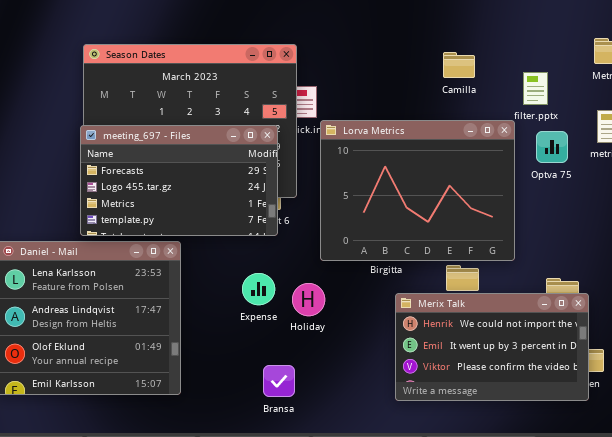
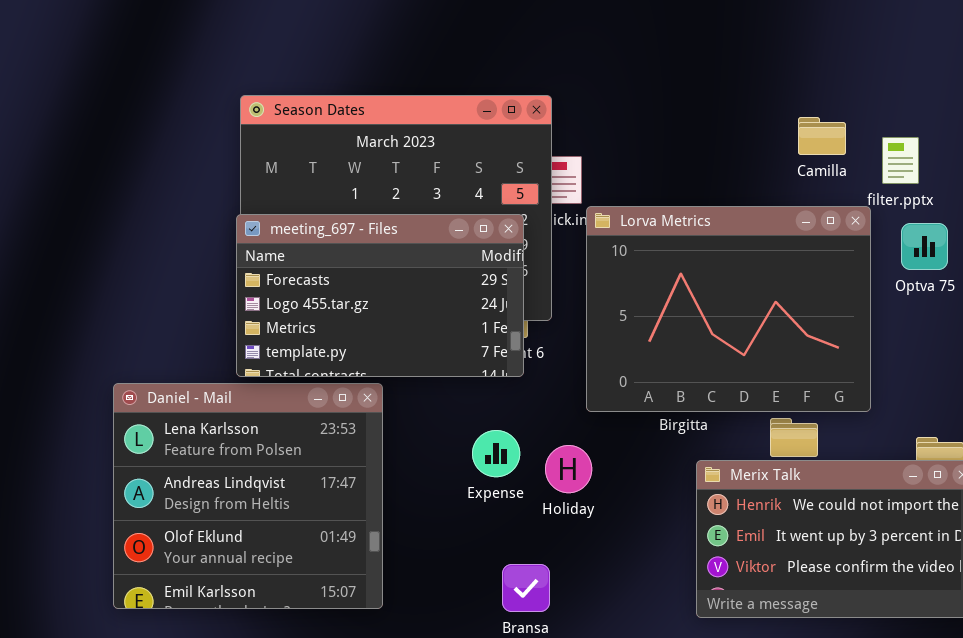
Camilla: [443,52,475,78] -> [798,117,846,155], moved

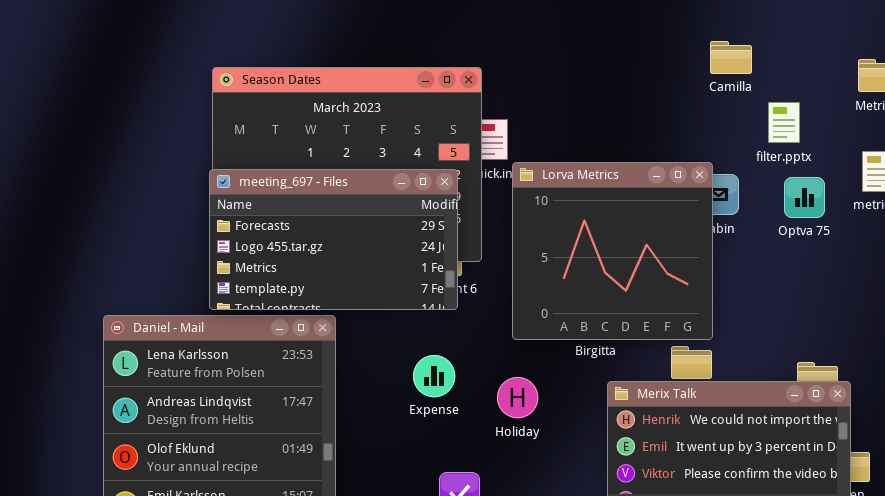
Camilla: [798,117,846,155] -> [710,41,752,74], moved
Lorva Metrics: [586,206,871,412] -> [512,162,713,340], resized
Holiday: [545,445,592,493] -> [497,377,538,418], moved

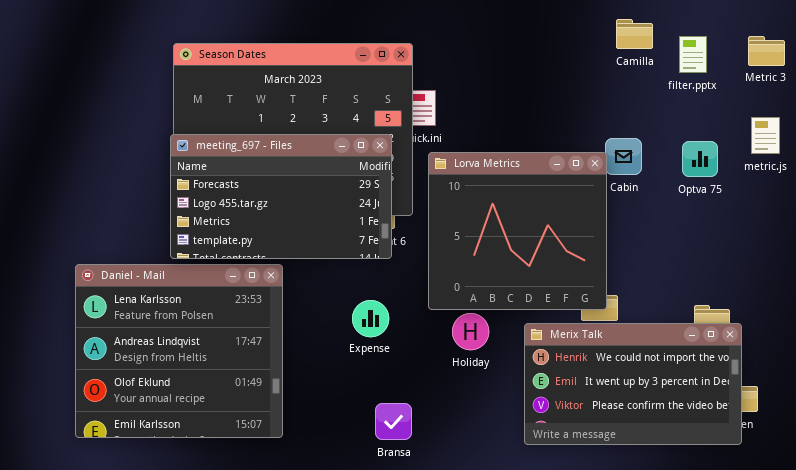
filter.pptx: [768,102,800,143] -> [679,36,707,73], moved
Lorva Metrics: [512,162,713,340] -> [428,152,607,310], moved
Holiday: [497,377,538,418] -> [452,313,489,350], moved

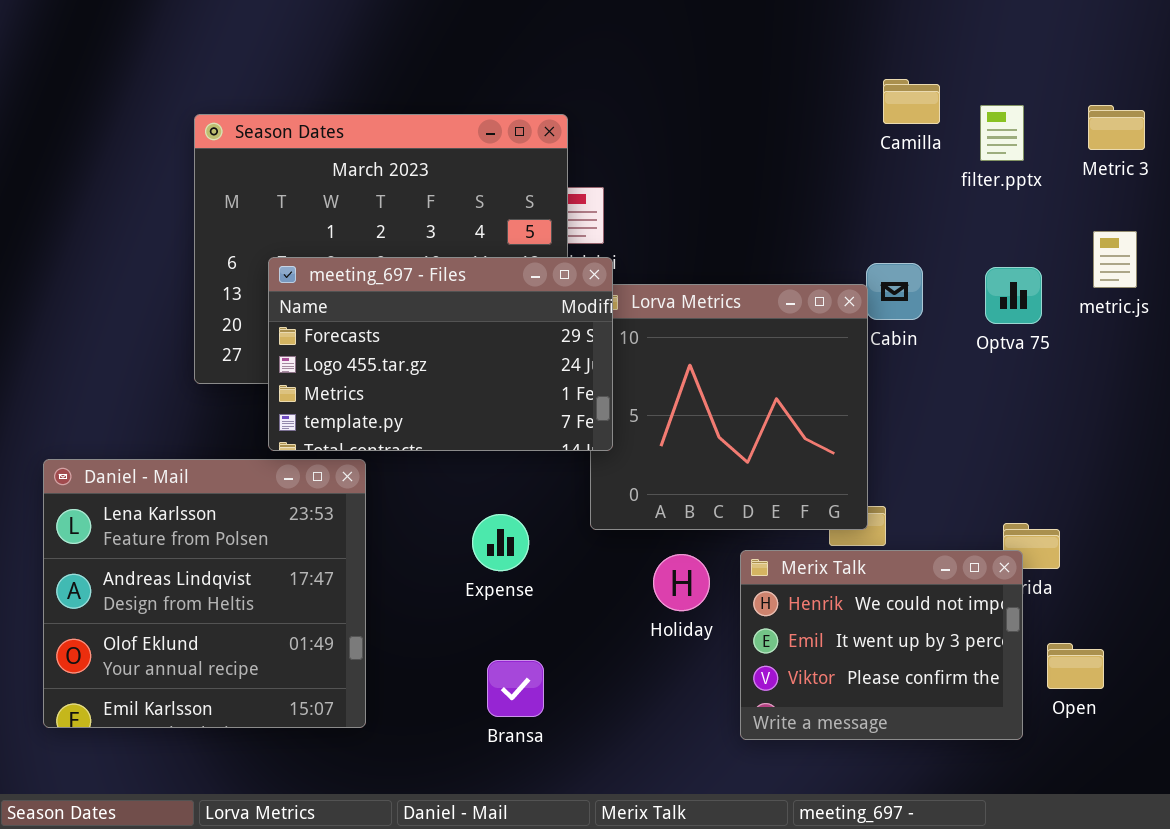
meeting_697 - Files: [170,134,392,259] -> [268,257,613,451], moved
Holiday: [452,313,489,350] -> [653,554,710,611], moved
Merix Talk: [524,323,742,445] -> [740,550,1023,740], resized
Bransa: [375,403,412,440] -> [487,660,544,717], moved

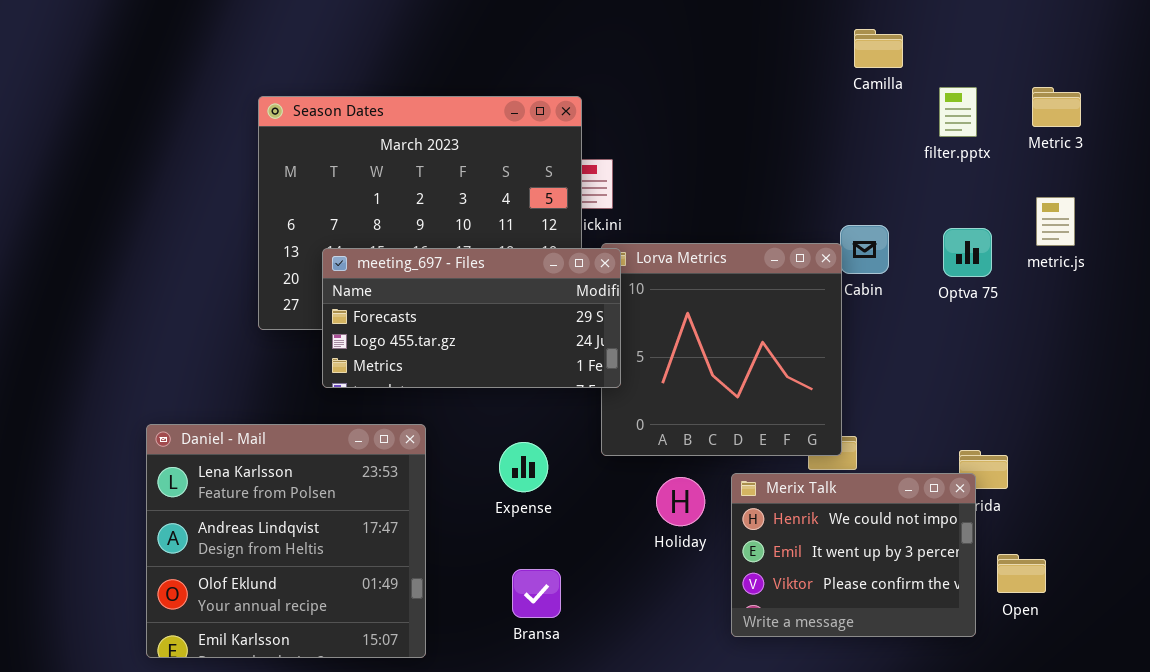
Camilla: [883,79,940,124] -> [854,29,903,68], moved
meeting_697 - Files: [268,257,613,451] -> [322,248,621,388], resized
Daniel - Mail: [43,459,366,728] -> [146,424,426,658], moved

